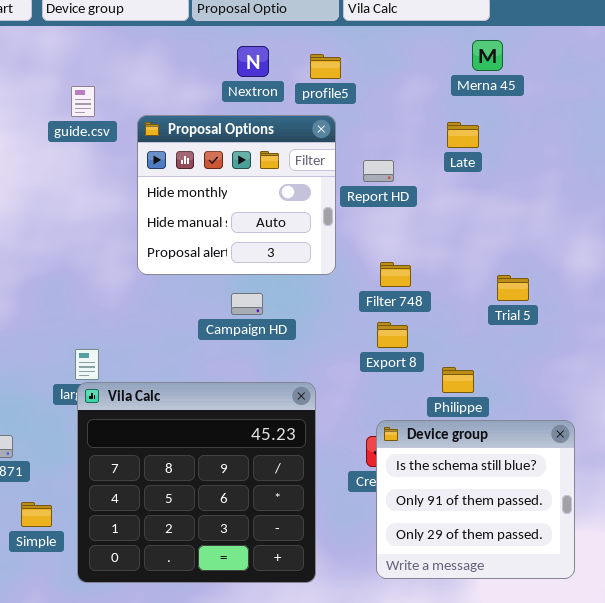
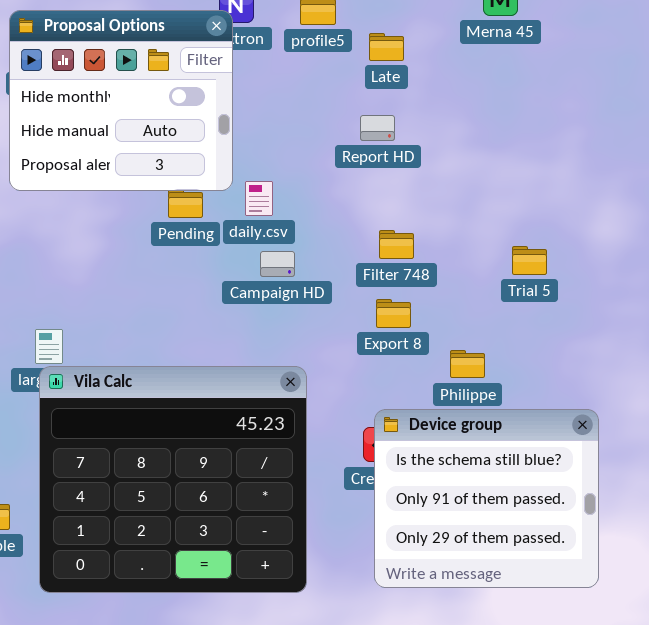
Proposal Options: [137,115,336,275] -> [9,10,233,191], moved
Late: [447,122,479,148] -> [369,33,404,61], moved
Campaign HD: [231,293,263,315] -> [260,251,295,277], moved

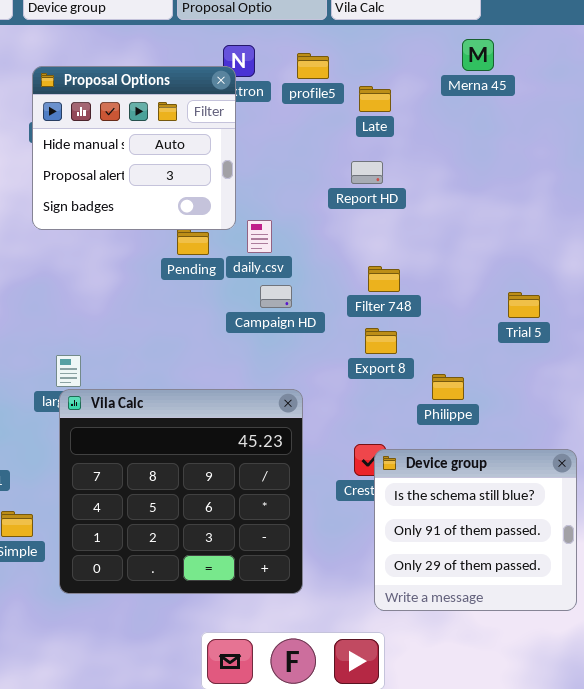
Proposal Options: [9,10,233,191] -> [32,66,236,230], scrolled down 1 row
Trial 5: [512,246,547,275] -> [508,292,540,318], moved
Device group: [374,409,599,588] -> [374,449,577,611], moved

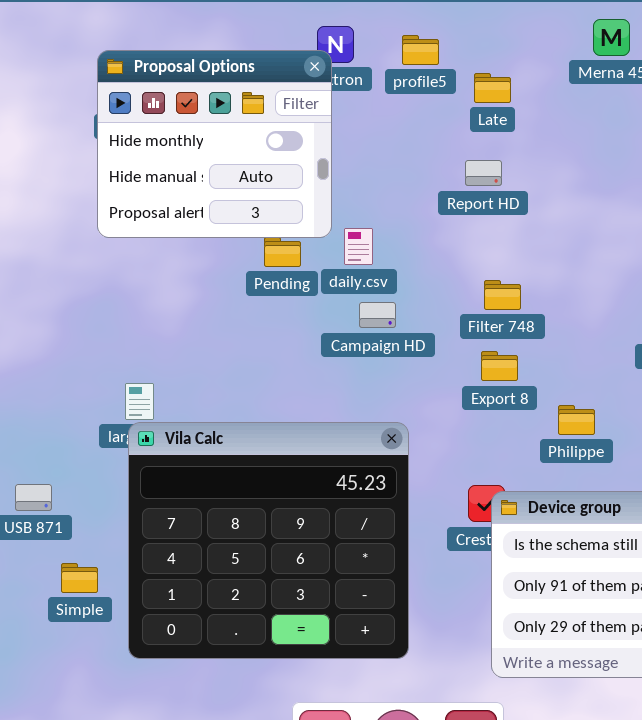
Proposal Options: [32,66,236,230] -> [97,50,332,238], scrolled up 1 row

